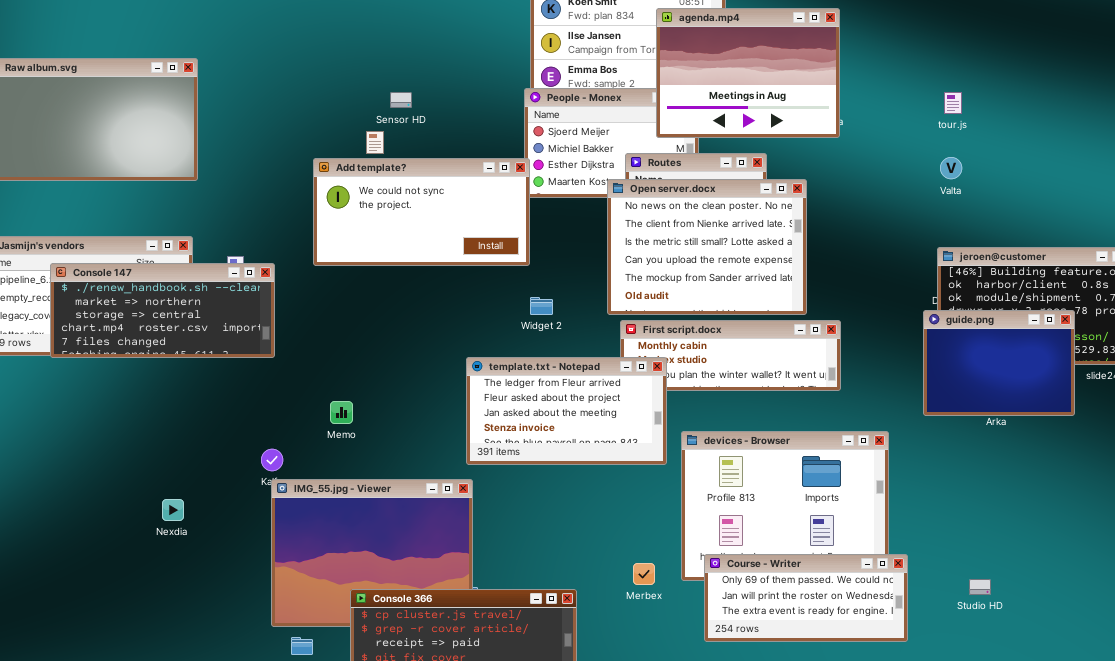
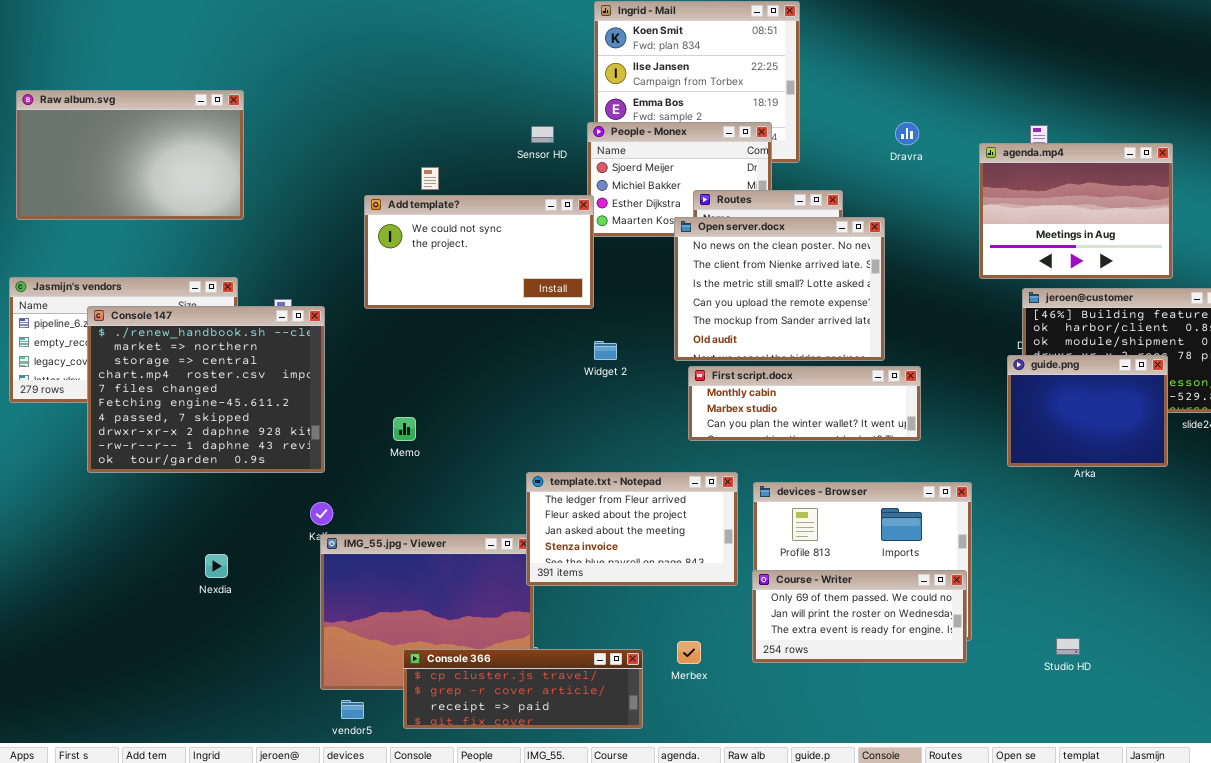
agenda.mp4: [656,8,840,138] -> [979,143,1173,279], moved
Sensor HD: [390,92,412,108] -> [531,126,554,143], moved
Console 147: [50,263,275,358] -> [87,306,325,473], resized
template.txt - Notepad: [466,357,667,465] -> [526,472,738,586], moved
Memo: [330,401,353,424] -> [393,417,416,441], moved
Course - Writer: [704,554,908,642] -> [752,570,967,663], moved
Merbex: [633,563,655,585] -> [677,641,701,664], moved

